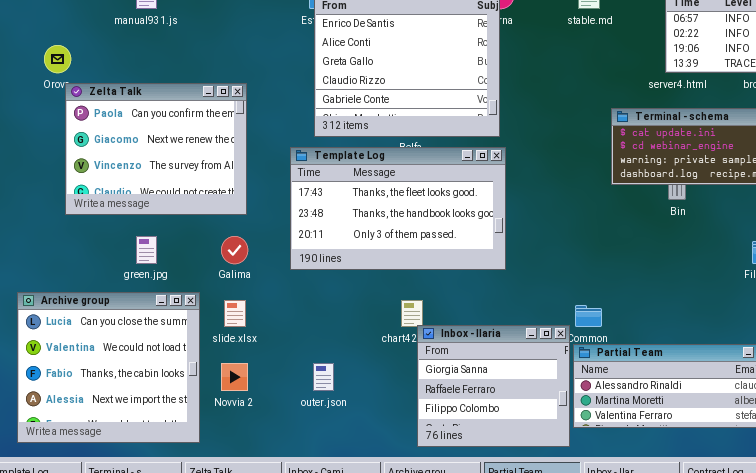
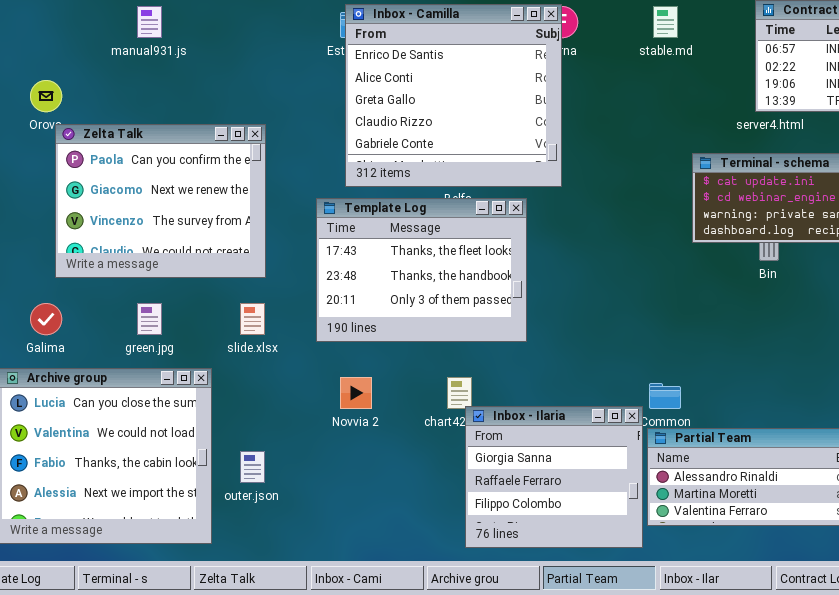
Template Log: [290,147,506,270] -> [316,198,527,342], resized
Galima: [221,236,248,264] -> [30,303,62,335], moved
slide.xlsx: [224,300,246,327] -> [240,303,265,335], moved
Novvia 2: [221,363,248,391] -> [340,377,372,409], moved
outer.json: [313,363,334,391] -> [240,451,265,483], moved

